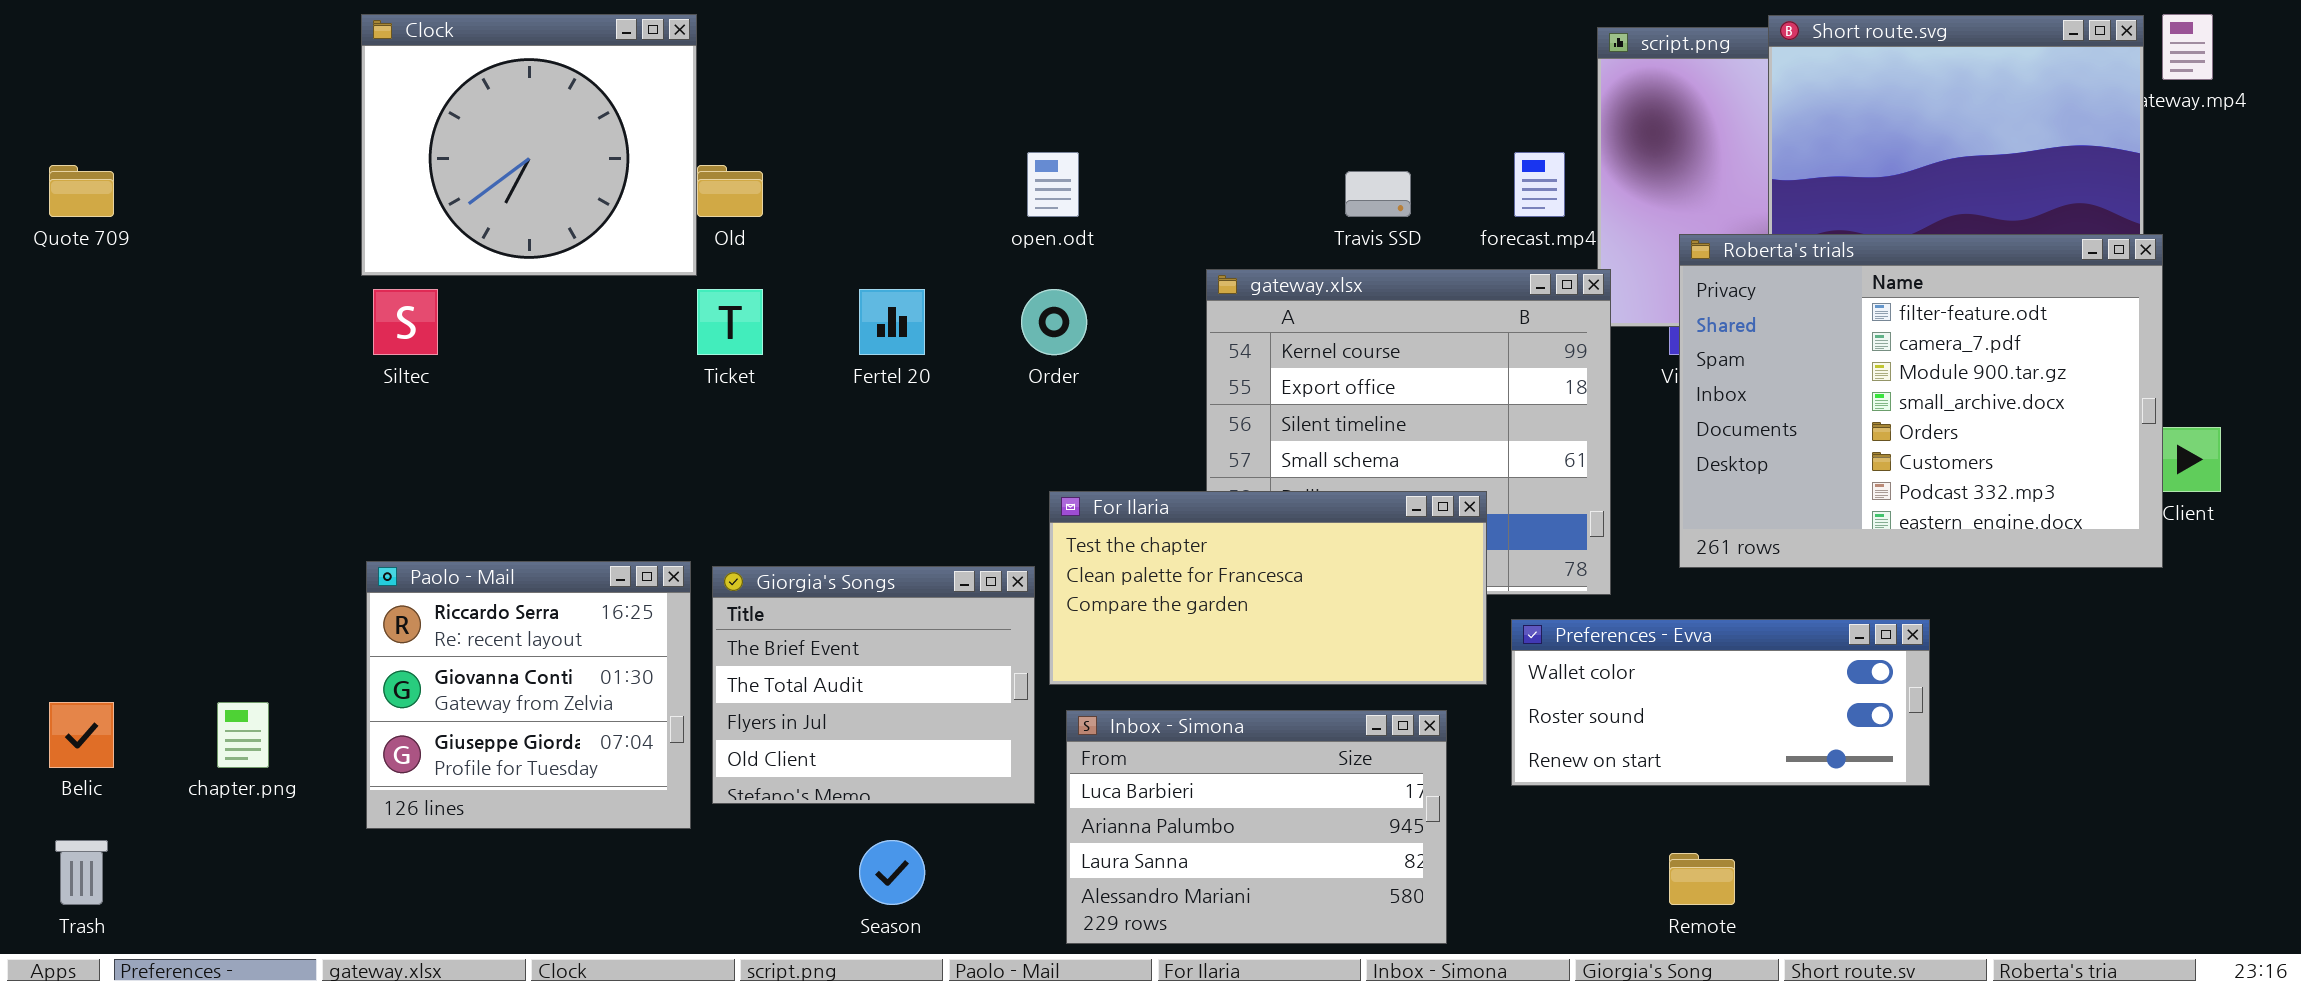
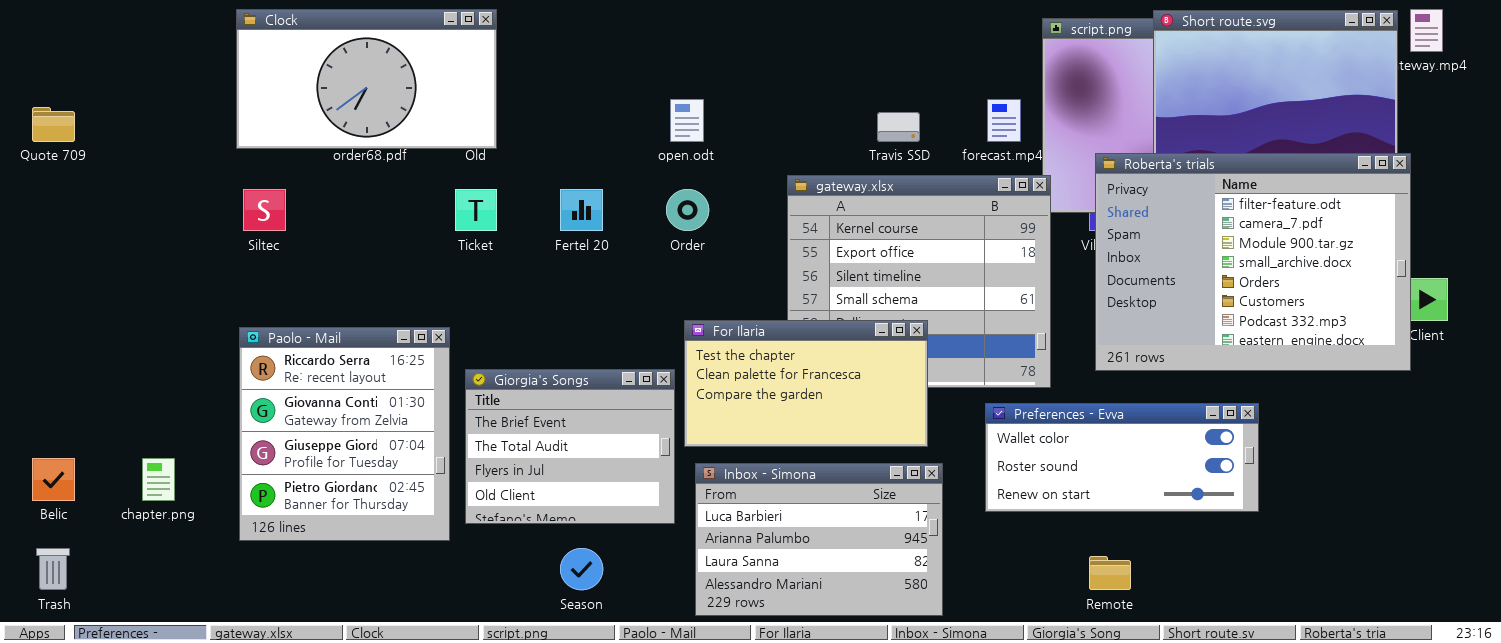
Clock: [361,14,697,276] -> [236,9,497,149], resized
For Ilaria: [1049,491,1487,685] -> [684,320,928,447], resized
Paolo - Mail: [366,561,691,829] -> [239,327,450,541], resized

